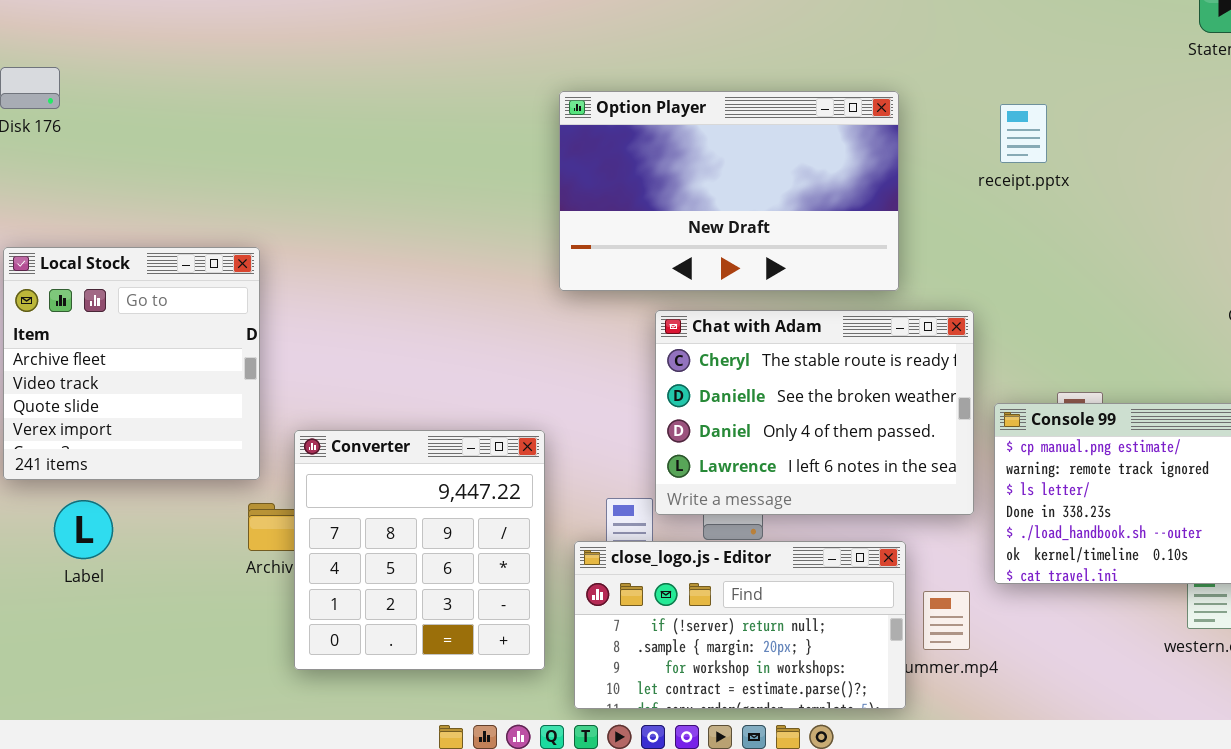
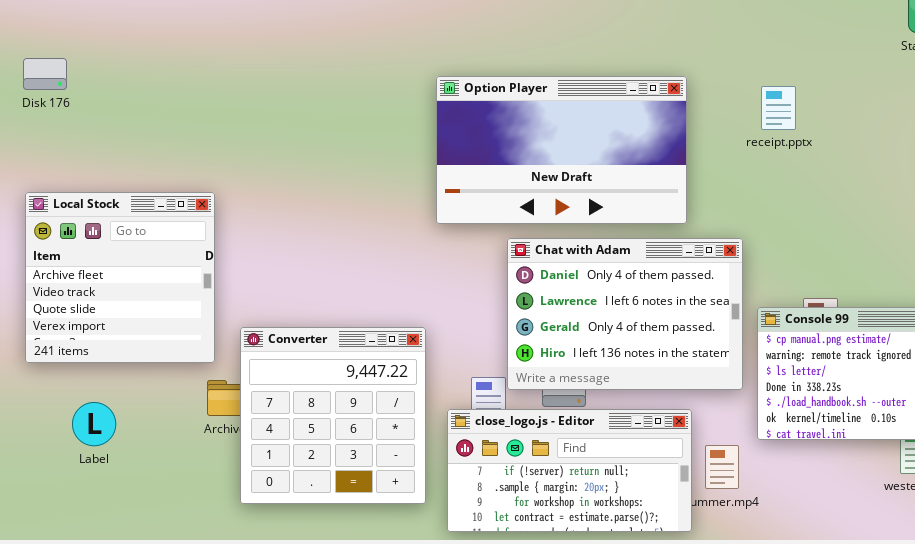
Chat with Adam: [655,310,974,515] -> [507,238,743,390], scrolled down 2 rows
Label: [54,500,113,559] -> [72,402,116,446], moved

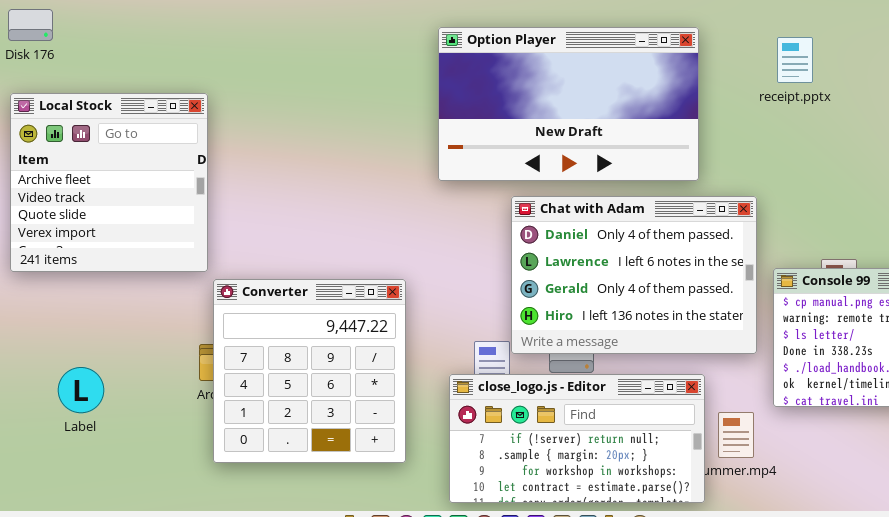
Local Stock: [25,192,215,363] -> [10,93,208,272], moved
Converter: [240,327,426,504] -> [213,279,406,463], moved

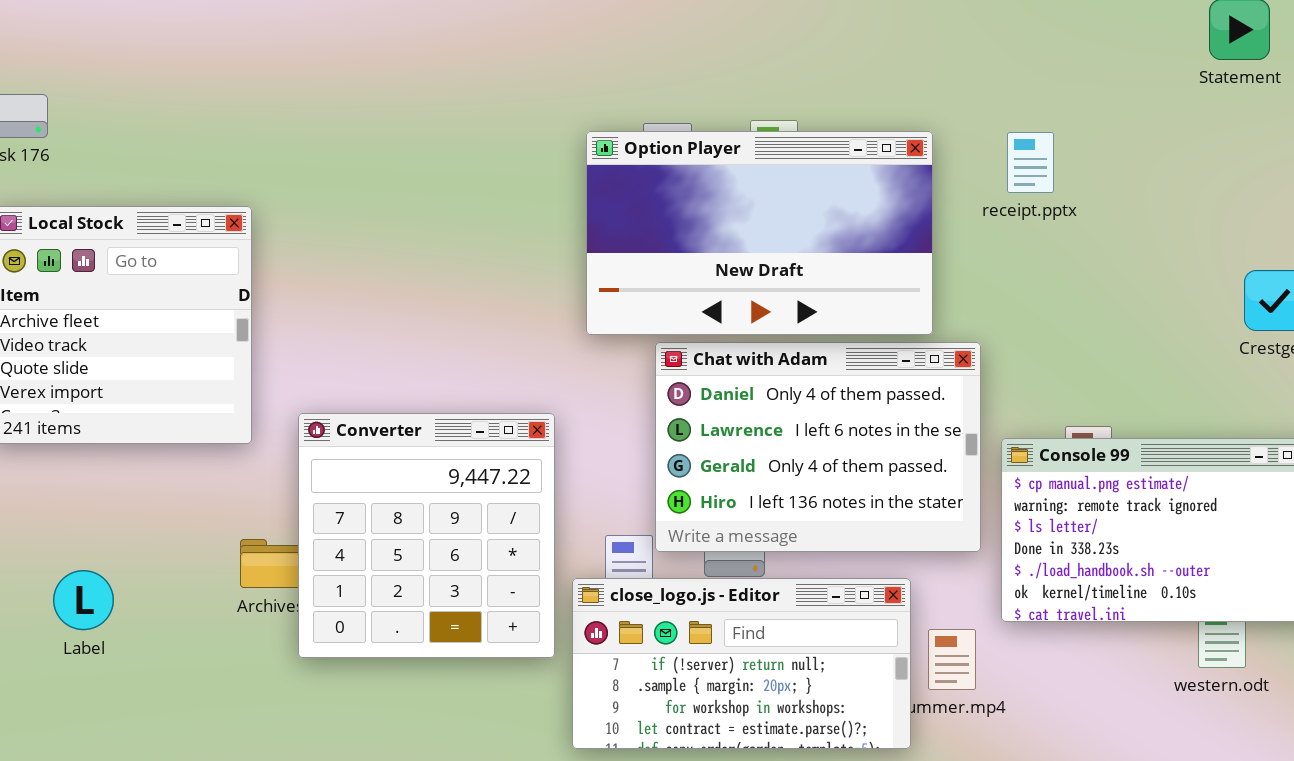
Option Player: [438,27,699,181] -> [586,131,933,335], moved
Converter: [213,279,406,463] -> [298,413,555,658], moved

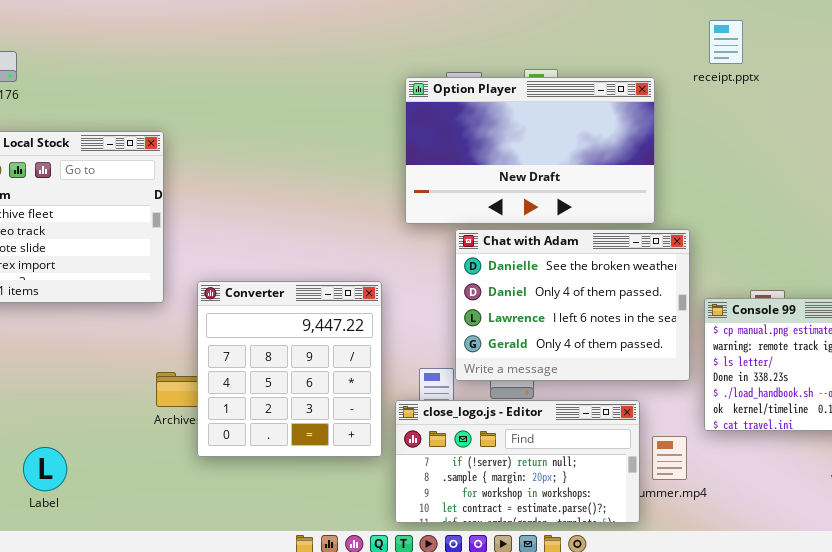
receipt.pptx: [1007,132,1054,193] -> [709,20,743,64], moved
Chat with Adam: [655,342,981,552] -> [455,229,690,381], scrolled up 1 row
Label: [53,570,114,630] -> [23,447,67,491], moved

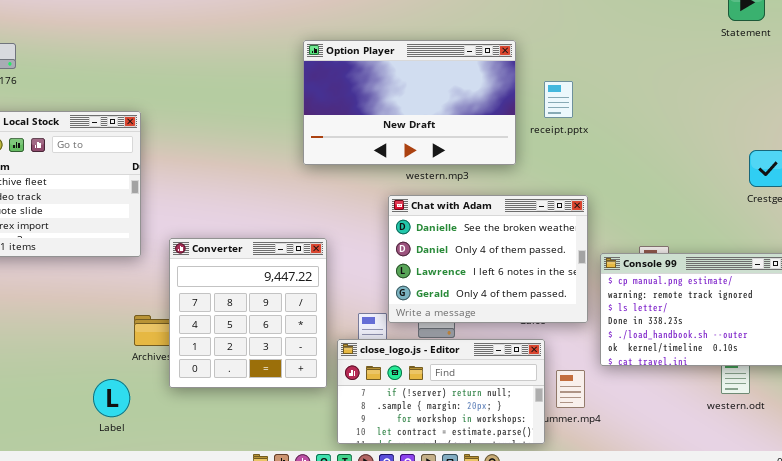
receipt.pptx: [709,20,743,64] -> [544,81,573,118], moved
Option Player: [405,77,655,224] -> [303,40,516,165], moved
Label: [23,447,67,491] -> [93,379,130,417], moved

